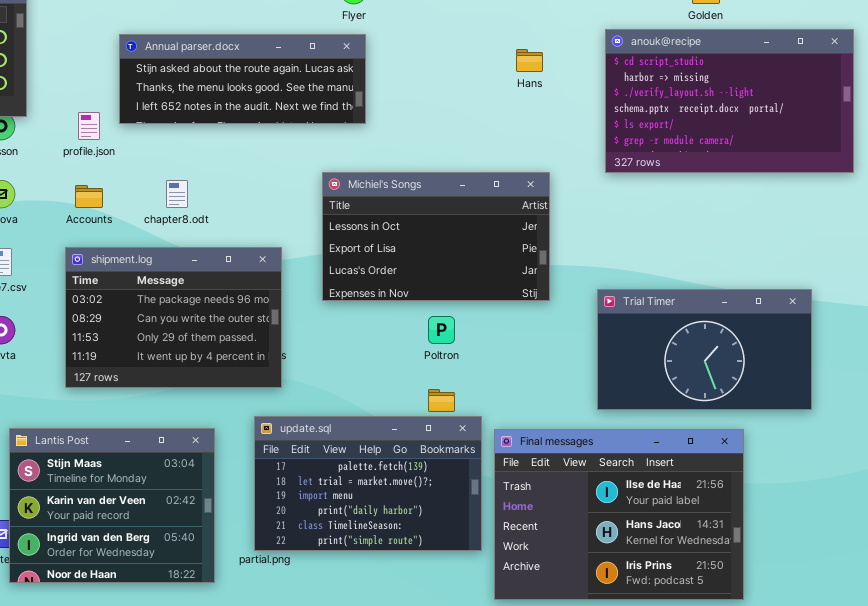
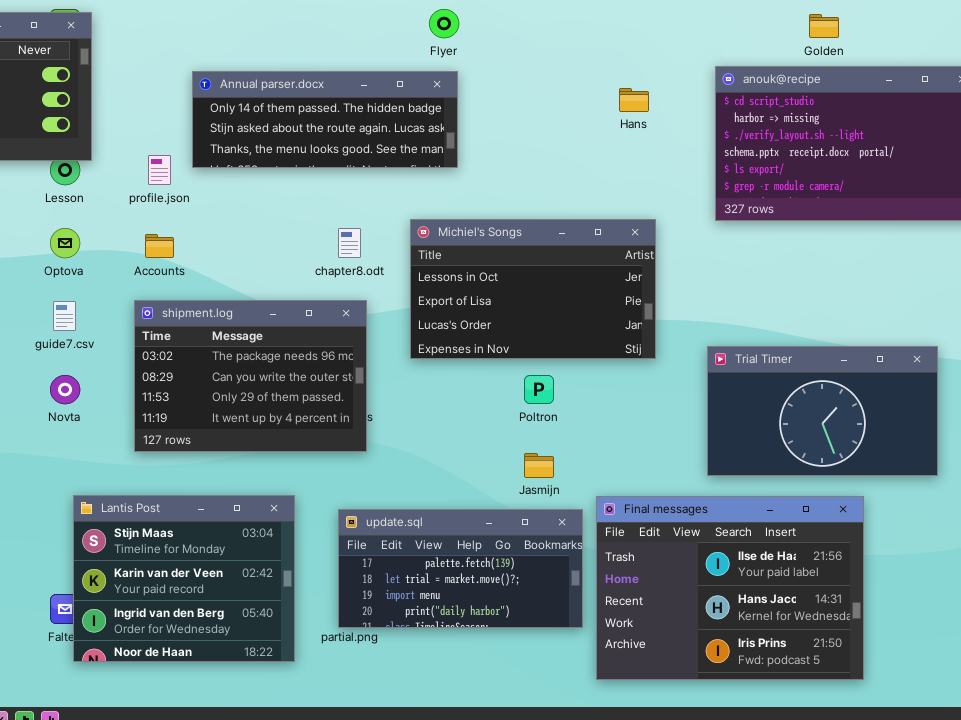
Annual parser.docx: [119,34,366,124] -> [192,71,458,168], scrolled up 1 row
chapter8.odt: [166,180,188,208] -> [338,228,361,258], moved
update.sql: [254,416,482,551] -> [338,509,583,628], resized

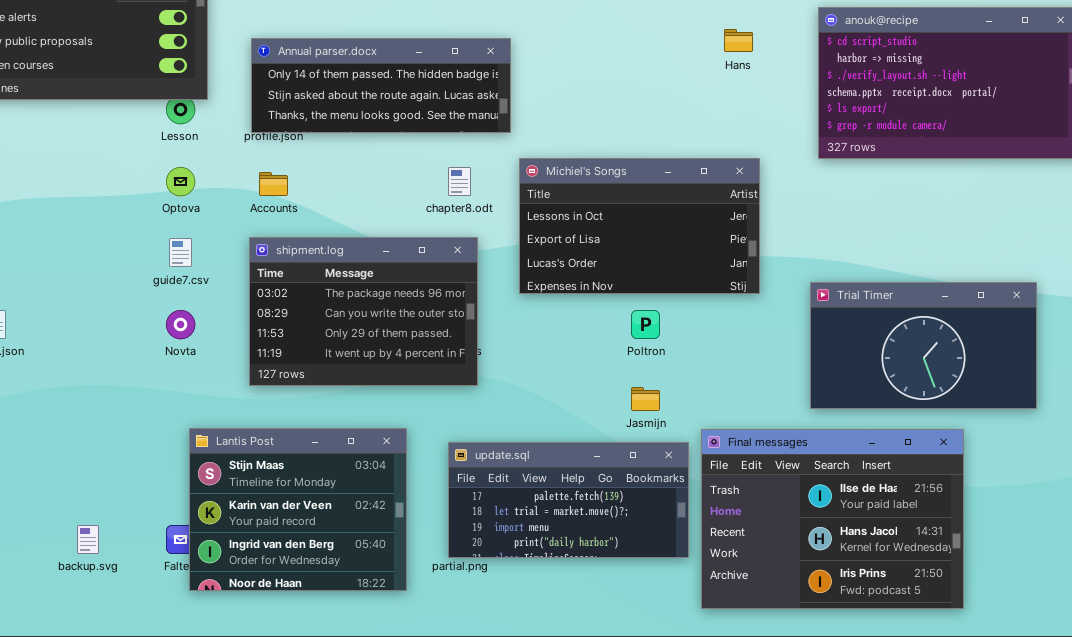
Annual parser.docx: [192,71,458,168] -> [251,38,511,133], moved

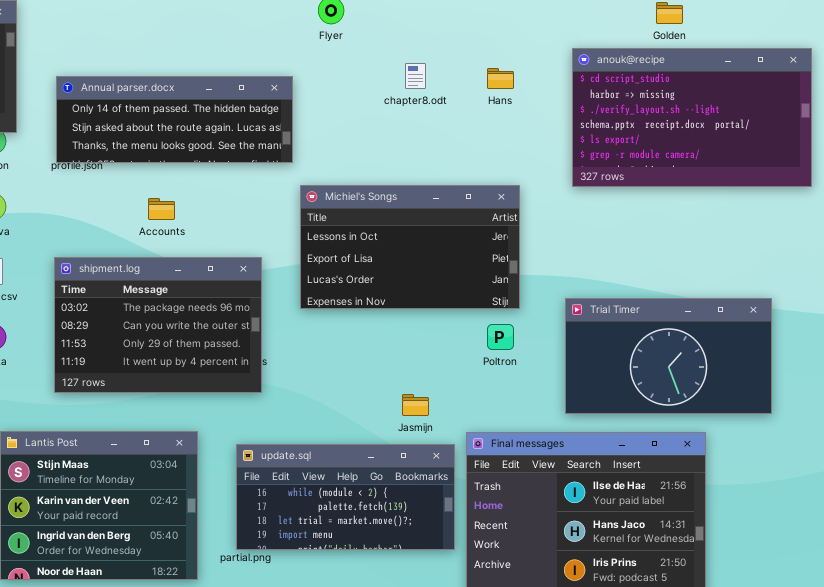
chapter8.odt: [448,167,471,196] -> [405,63,426,89], moved
Accounts: [259,172,288,196] -> [148,198,175,220], moved
Poltron: [631,310,660,339] -> [487,324,514,350], moved
update.sql: [448,442,689,558] -> [236,444,455,550], scrolled up 1 row

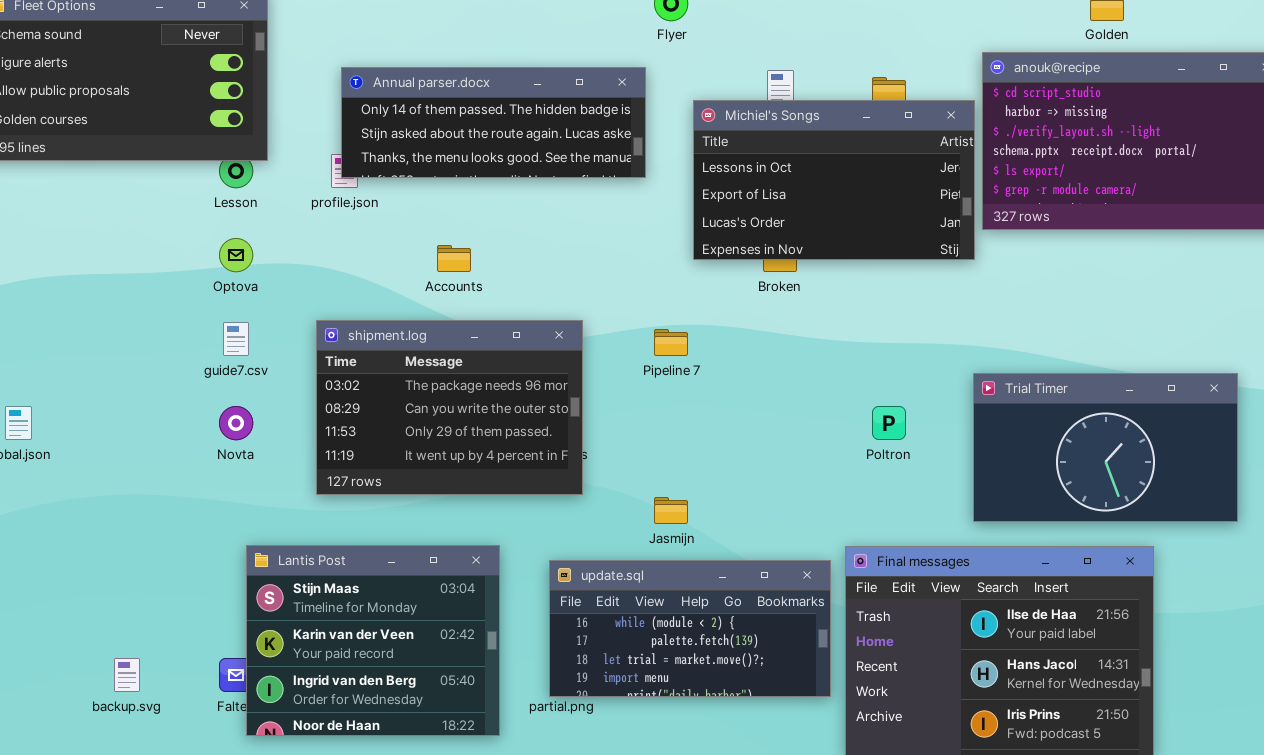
Annual parser.docx: [56,76,293,163] -> [341,67,646,178], moved
Michiel's Songs: [300,185,520,309] -> [693,100,975,260], moved
Jasmijn: [402,394,429,416] -> [654,497,688,524], moved

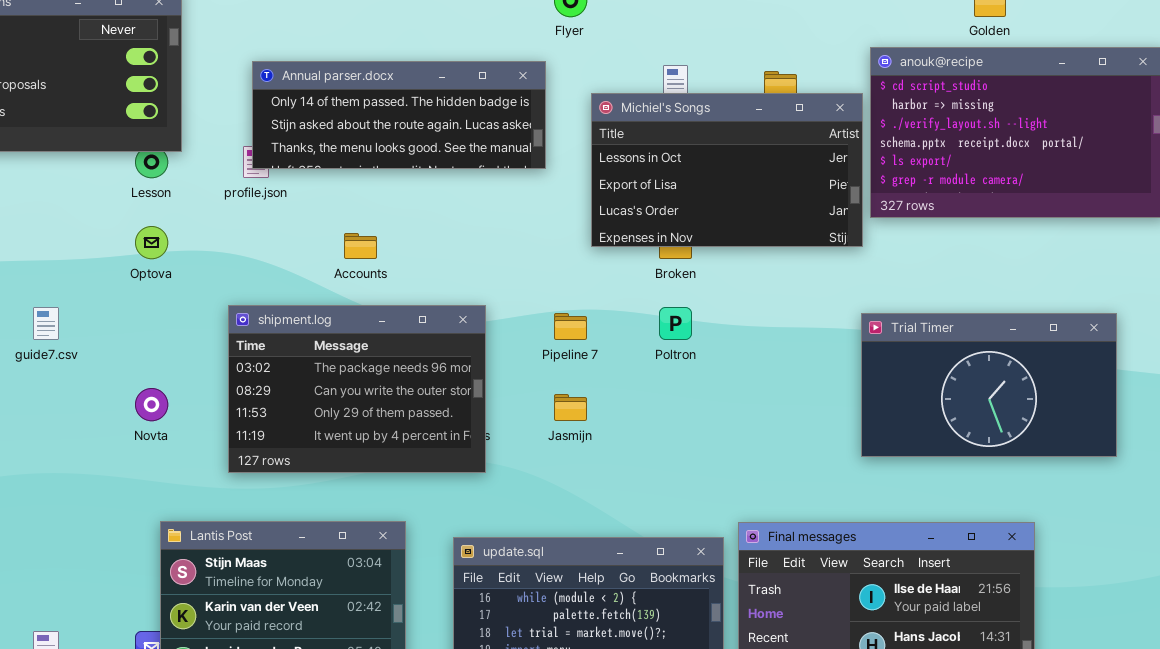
guide7.csv: [223,322,249,356] -> [33,307,59,340], moved
Trial Timer: [973,373,1238,522] -> [861,313,1117,457], moved
Poltron: [872,406,906,440] -> [659,307,692,340], moved
Jasmijn: [654,497,688,524] -> [554,394,587,421], moved

